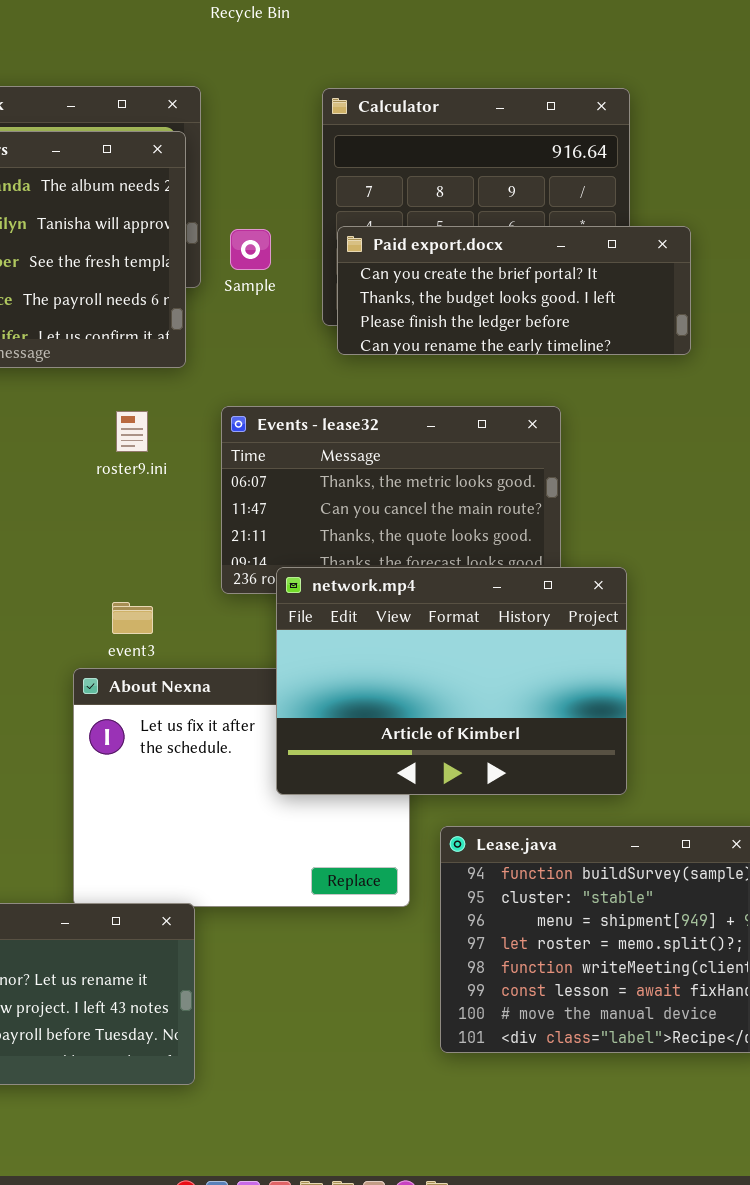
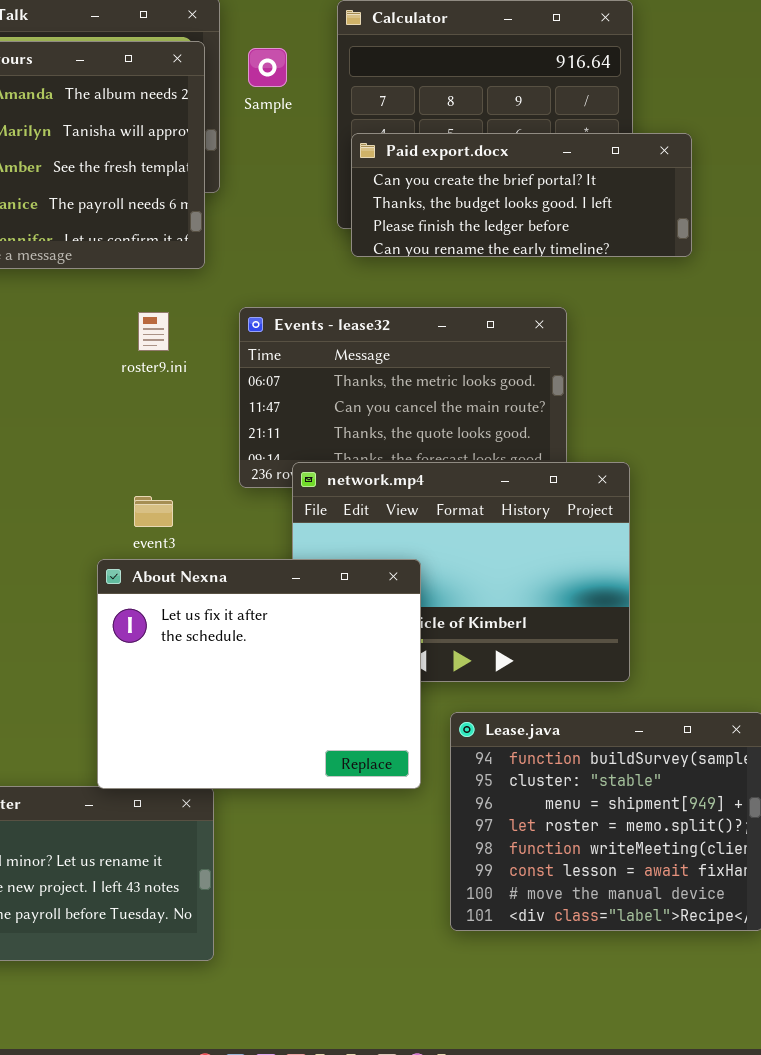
Sample: [230,229,271,270] -> [248,48,287,87], moved
About Nexna: [73,668,410,907] -> [97,559,421,789], raised

